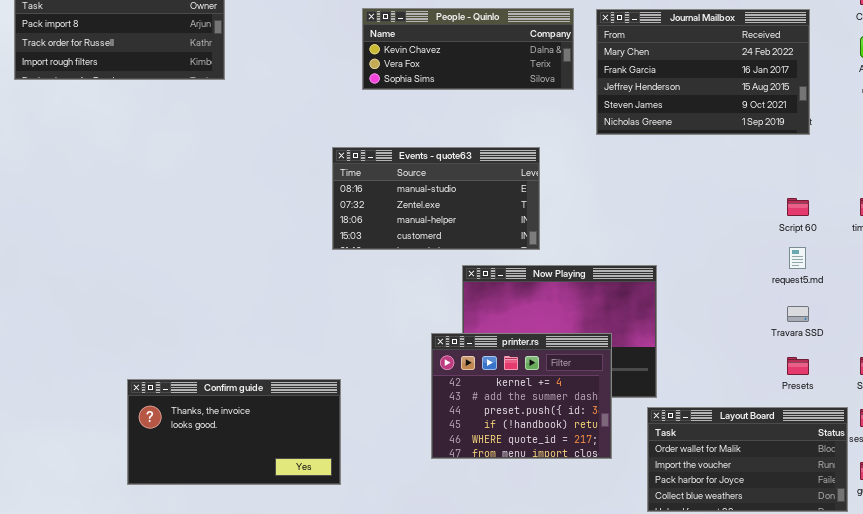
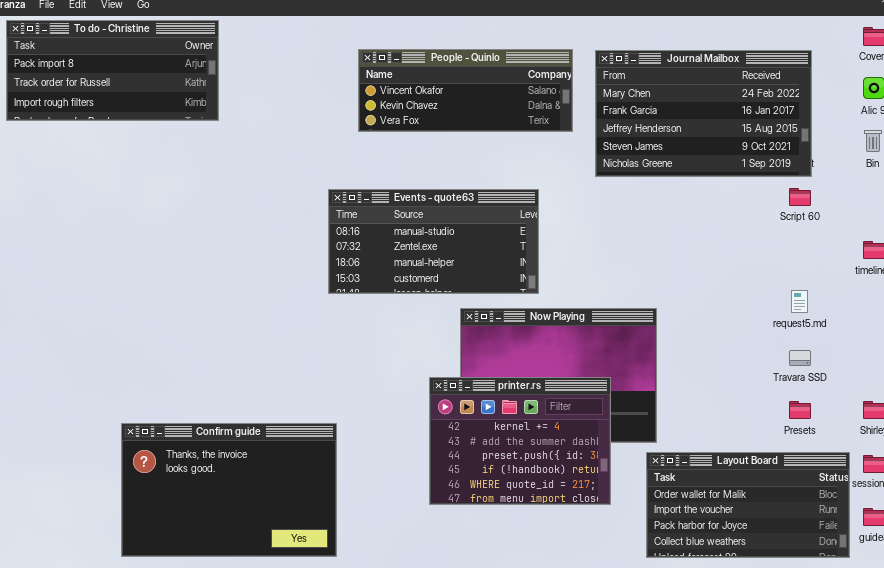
People - Quinlo: [362,8,574,90] -> [358,49,573,132], scrolled up 1 row
Script 60: [787,198,809,216] -> [789,188,811,206], moved
Confirm guide: [127,379,341,485] -> [121,423,337,557], resized

